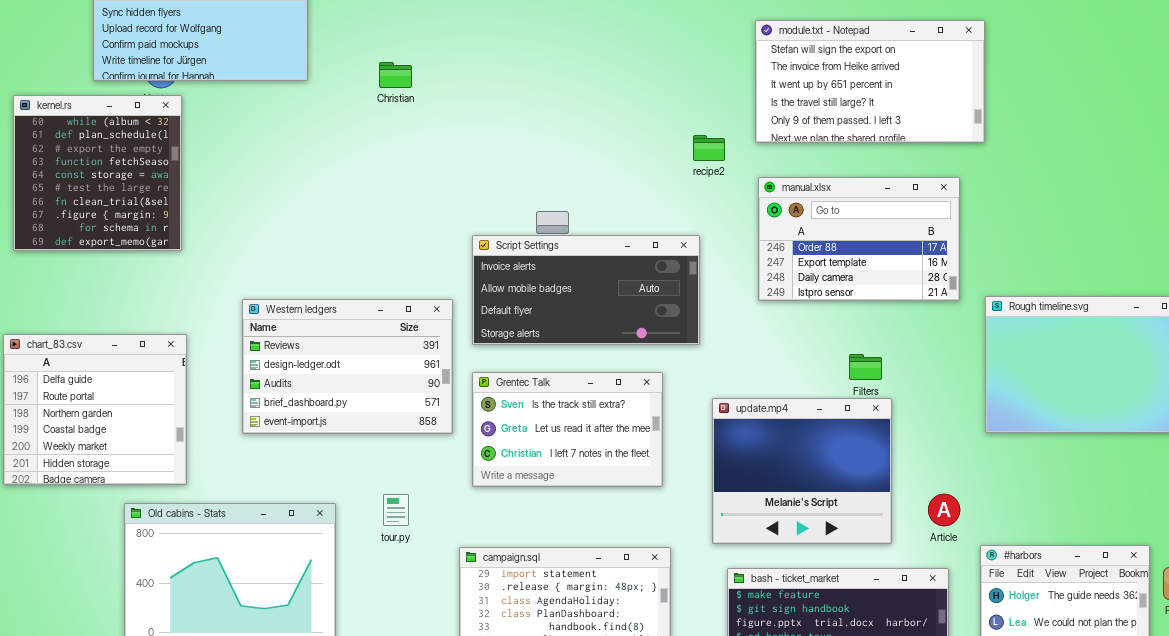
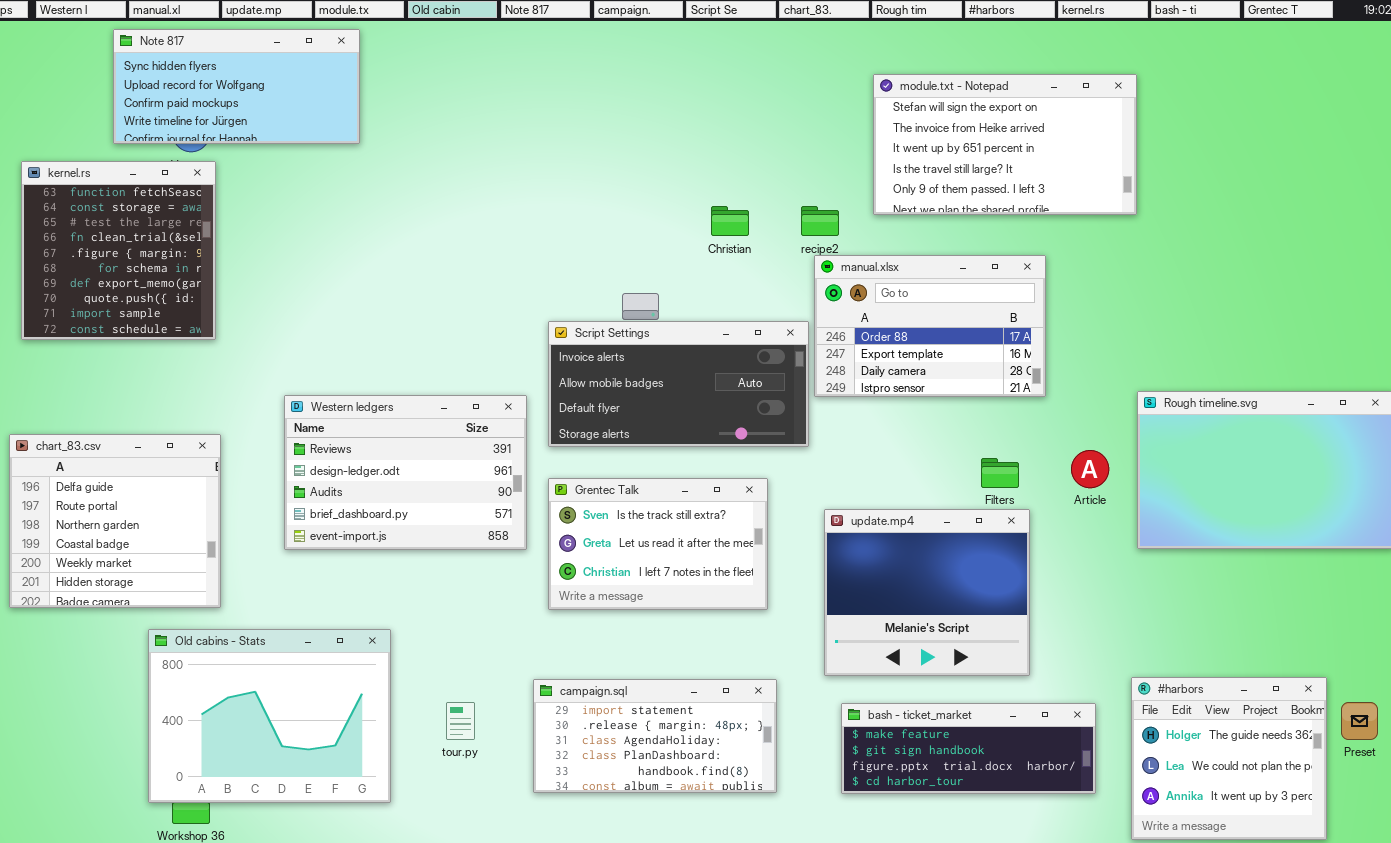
Christian: [379,62,412,88] -> [711,206,749,236], moved
kernel.rs: [13,95,182,251] -> [21,161,216,340], scrolled down 3 rows
manual.xlsx: [758,177,960,301] -> [814,255,1046,397], moved
tour.py: [383,494,409,526] -> [446,702,475,740], moved
Article: [928,494,960,526] -> [1071,450,1109,488], moved

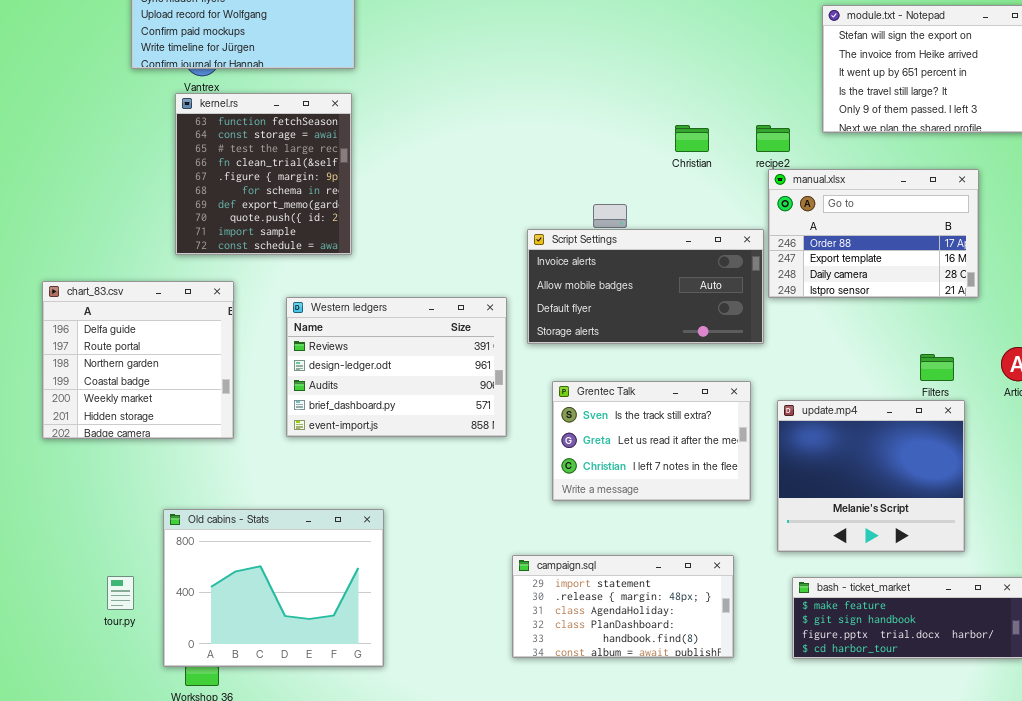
kernel.rs: [21,161,216,340] -> [175,93,352,255], moved
chart_83.csv: [9,434,221,608] -> [42,281,234,439], moved
Grentec Talk: [548,478,768,610] -> [552,381,751,501], moved
tour.py: [446,702,475,740] -> [107,576,134,610], moved

